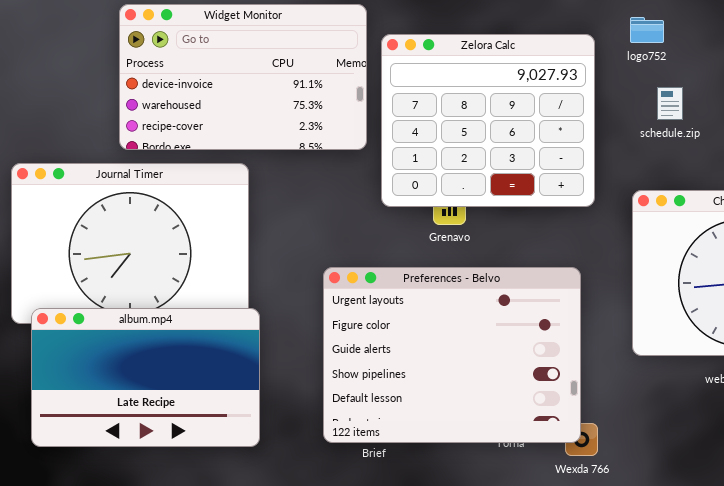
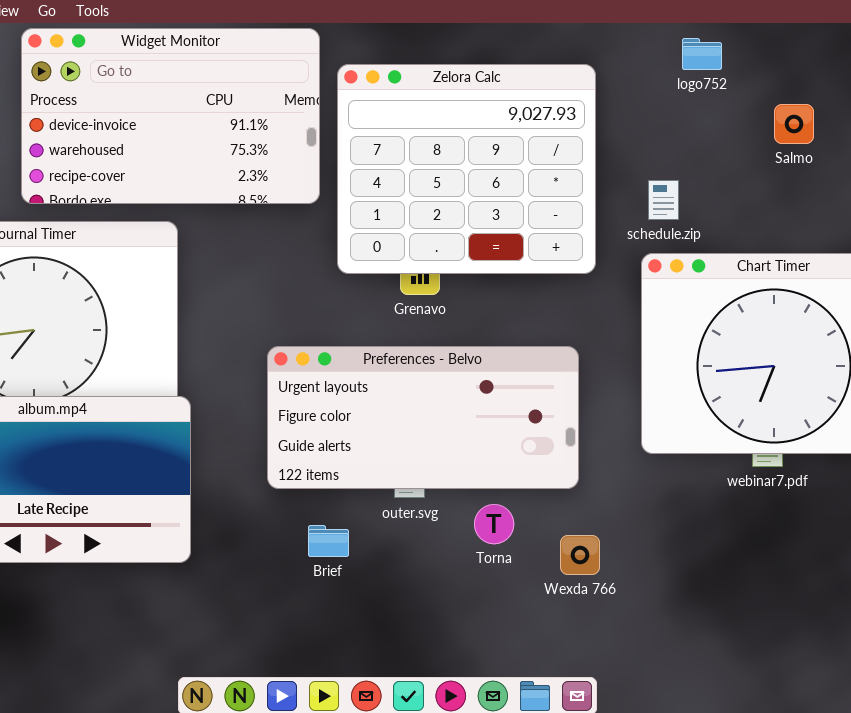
logo752: [630,17,664,43] -> [682,38,722,70], moved
schedule.zip: [657,87,683,120] -> [648,180,679,220], moved
Preferences - Belvo: [323,267,581,443] -> [267,346,579,489], resized

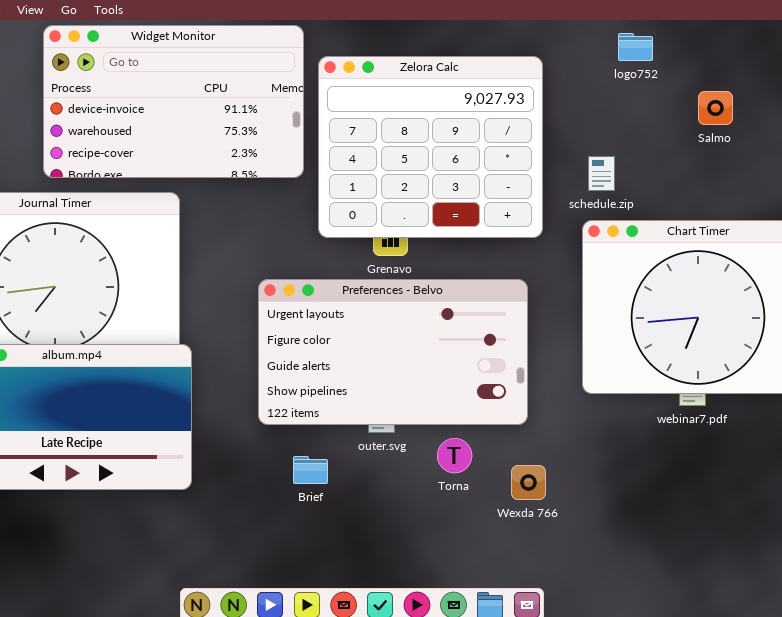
Preferences - Belvo: [267,346,579,489] -> [258,279,528,425], resized

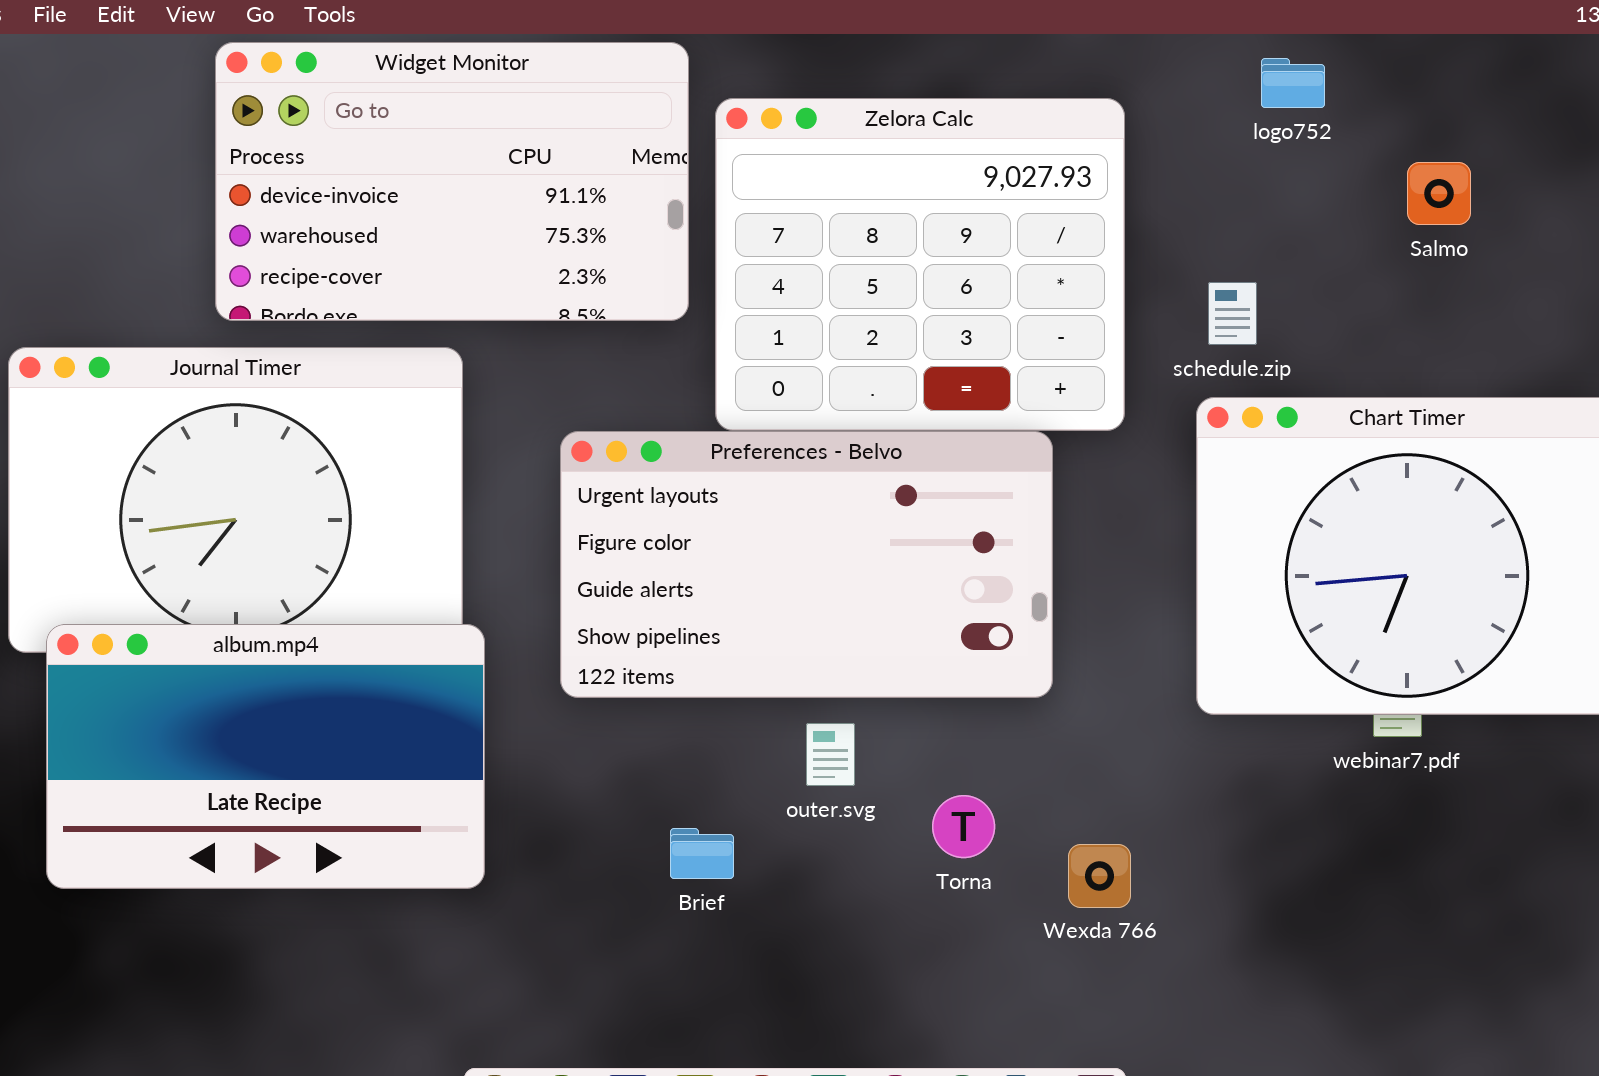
Preferences - Belvo: [258,279,528,425] -> [560,431,1053,698], moved

